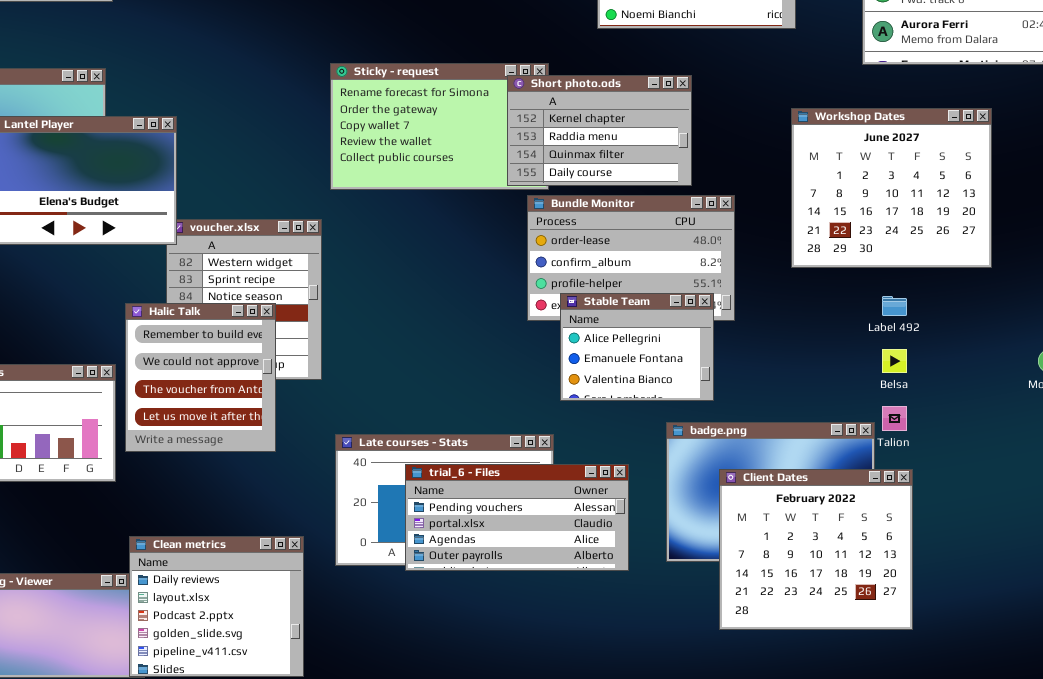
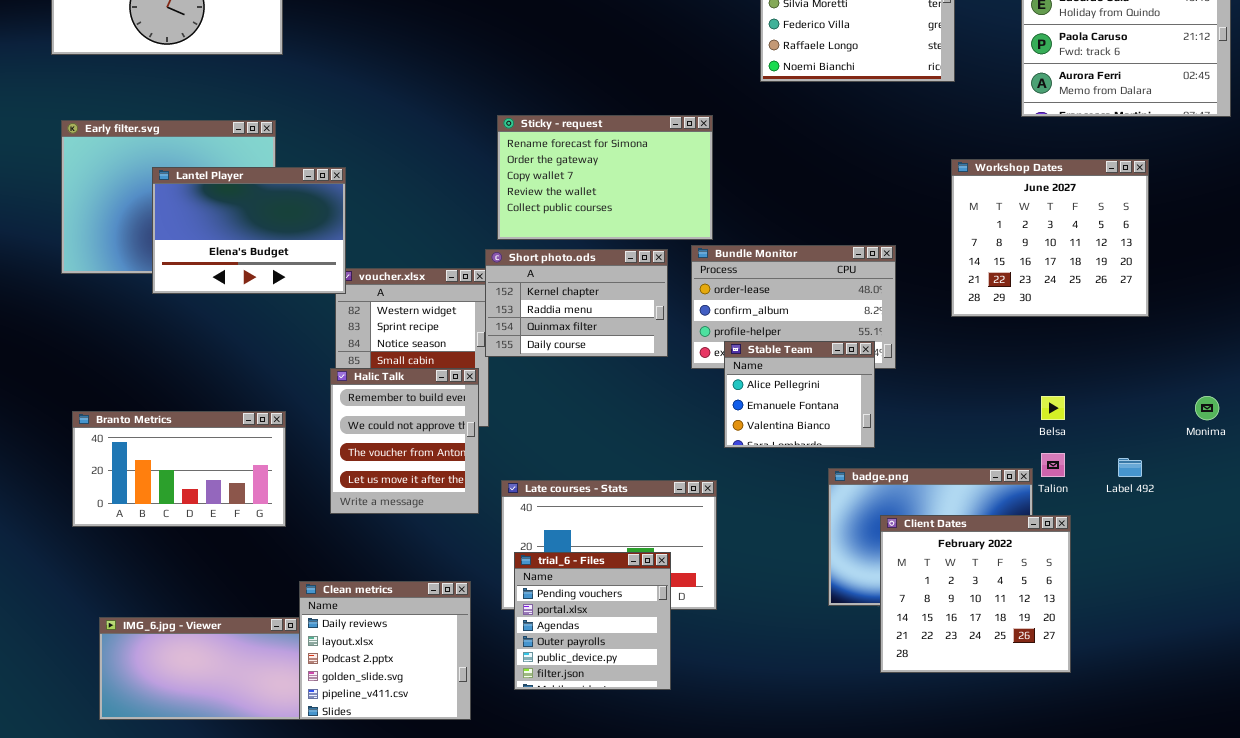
Short photo.ods: [507,75,692,186] -> [485,249,668,357], moved
Label 492: [882,296,907,316] -> [1118,458,1142,477], moved
Halic Talk: [125,303,276,452] -> [330,368,479,514], moved
trial_6 - Files: [405,464,629,571] -> [514,552,671,690], moved, resized

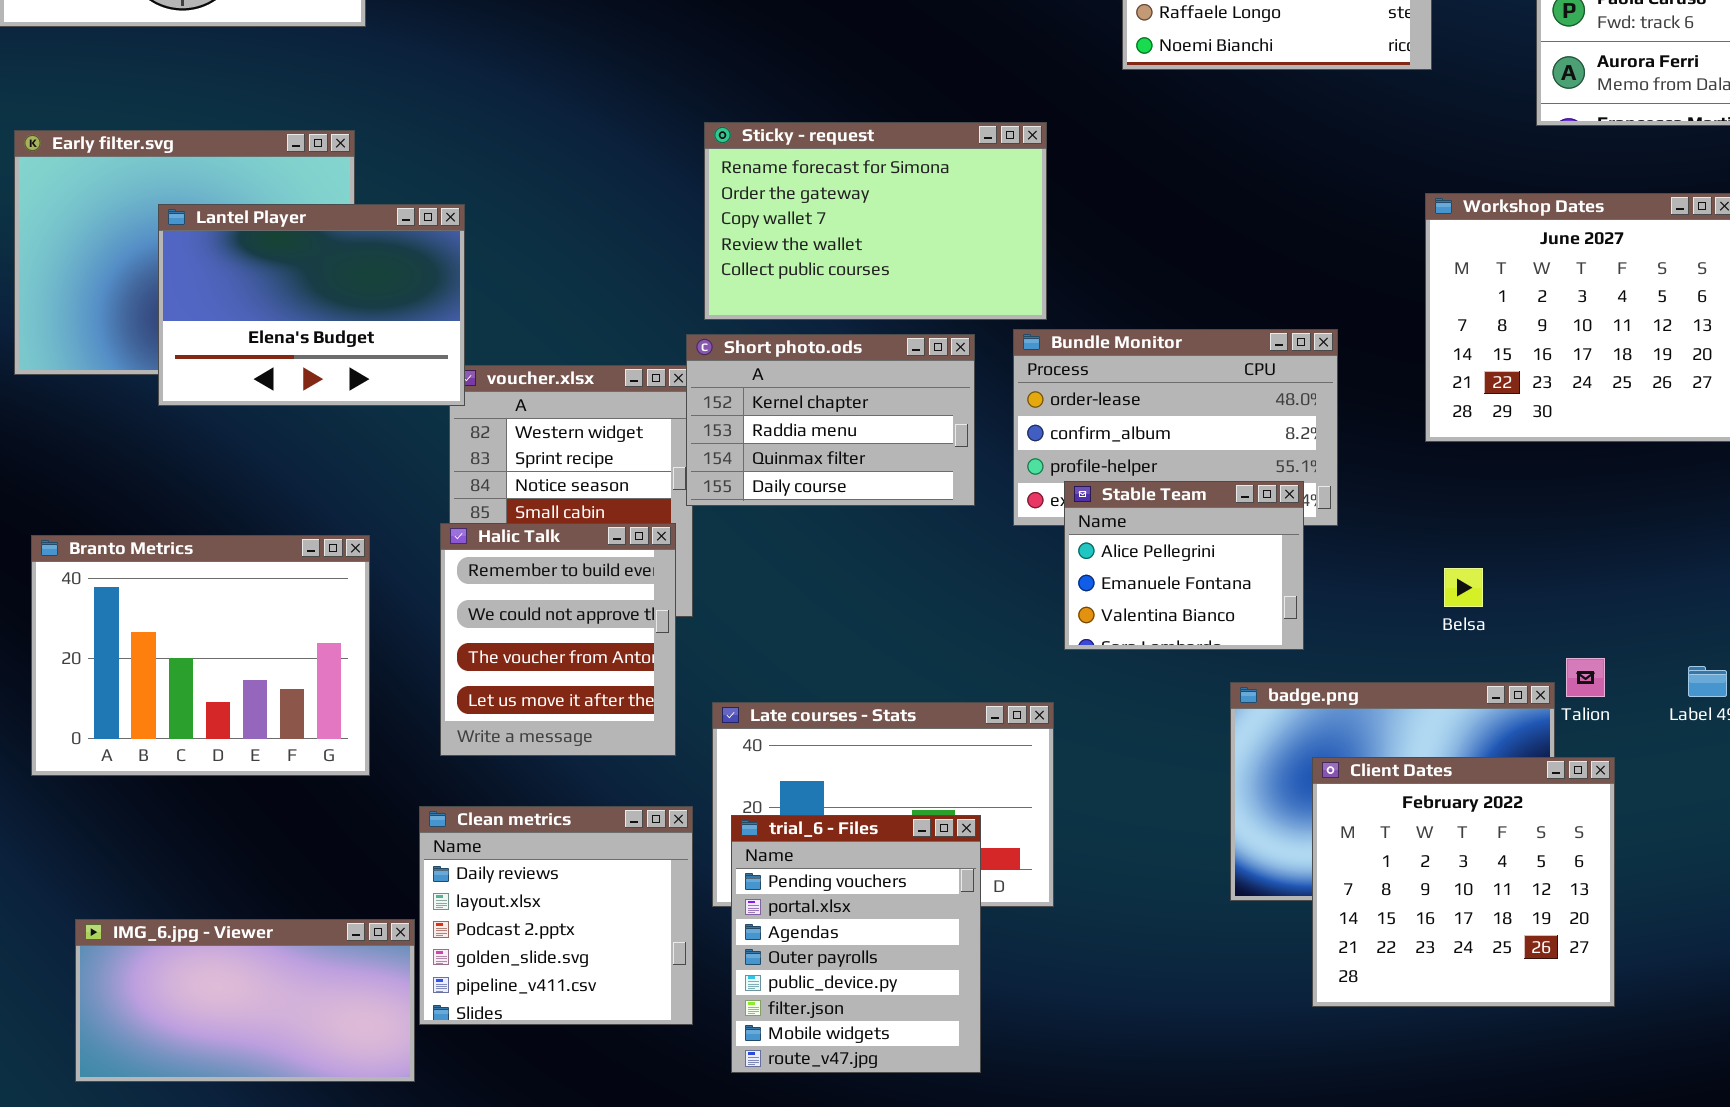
Belsa: [1041,396,1065,420] -> [1444,568,1483,607], moved
Branto Metrics: [72,411,286,527] -> [31,535,370,776], resized
trial_6 - Files: [514,552,671,690] -> [731,815,981,1073], resized
Clean metrics: [299,581,471,720] -> [419,806,693,1025], moved

